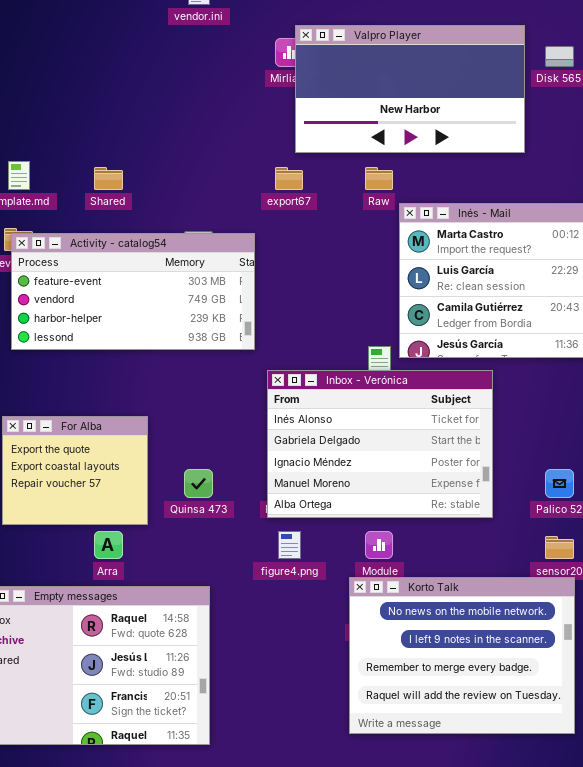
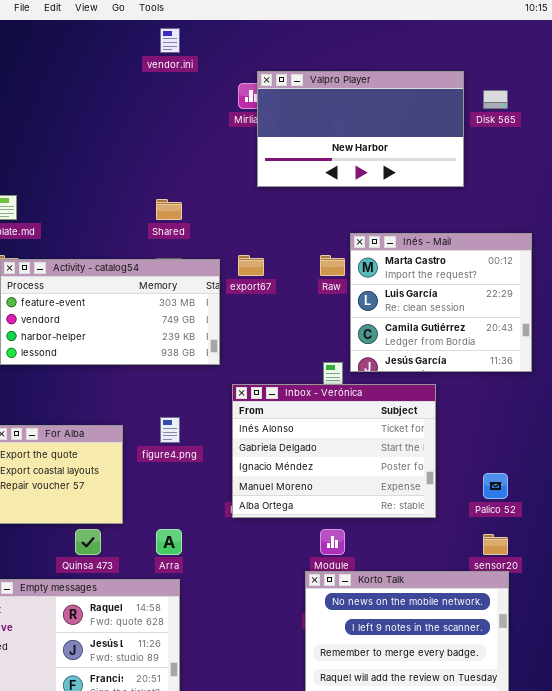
Shared: [94,167,123,190] -> [156,199,182,220], moved
export67: [275,167,303,190] -> [238,255,264,276], moved
Raw: [365,167,393,190] -> [320,255,345,276], moved
Quinsa 473: [184,469,213,498] -> [75,529,101,555], moved
Arra: [94,531,123,559] -> [156,529,182,555], moved
figure4.png: [278,531,301,559] -> [160,417,180,443], moved

